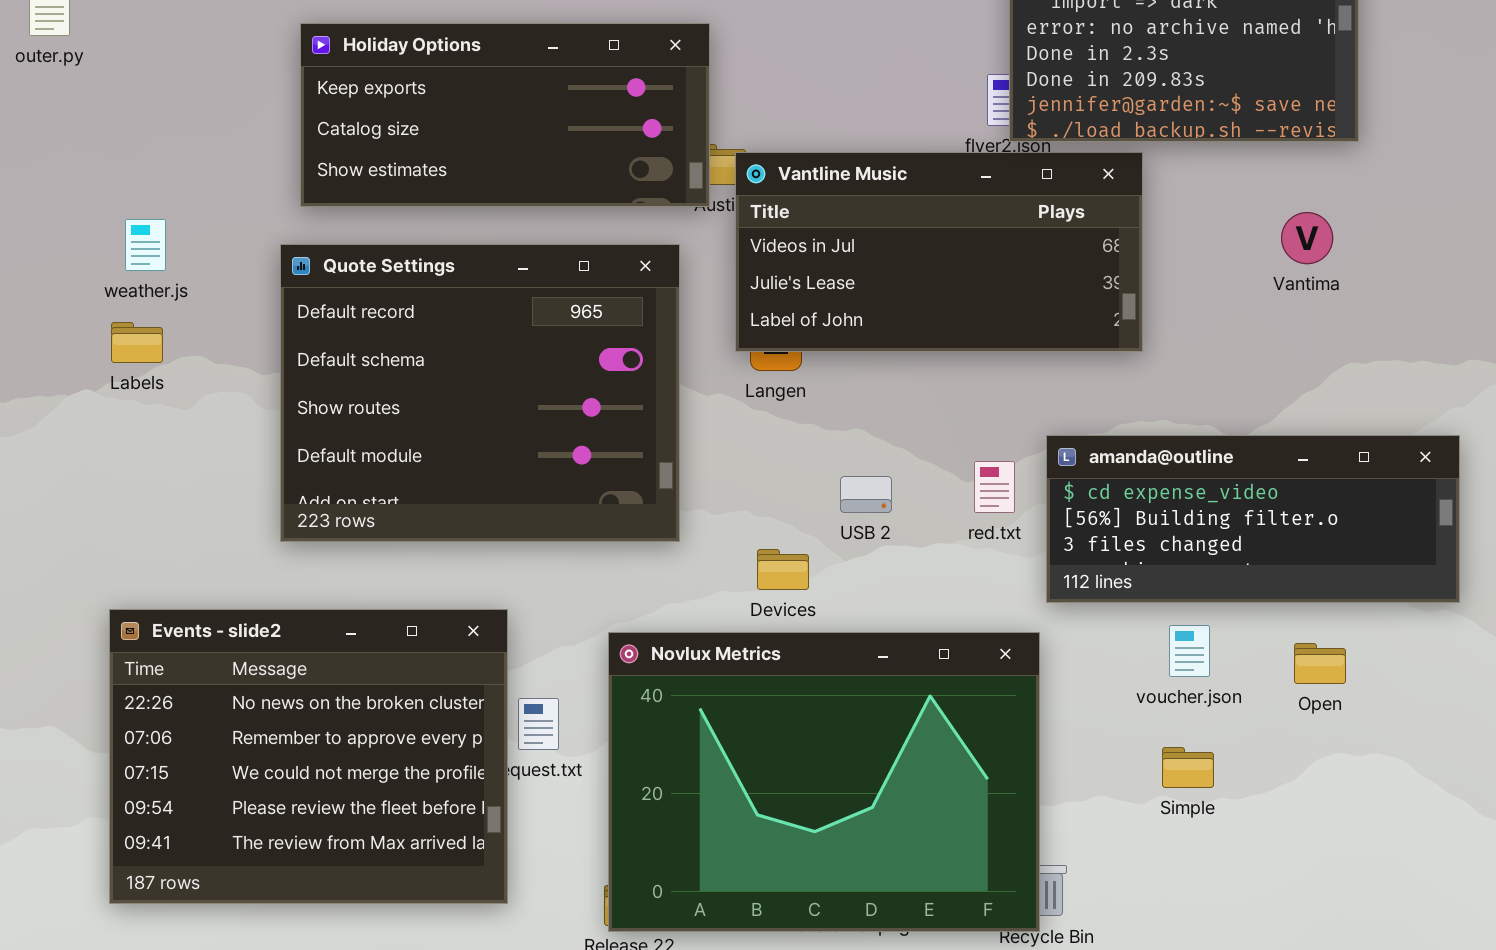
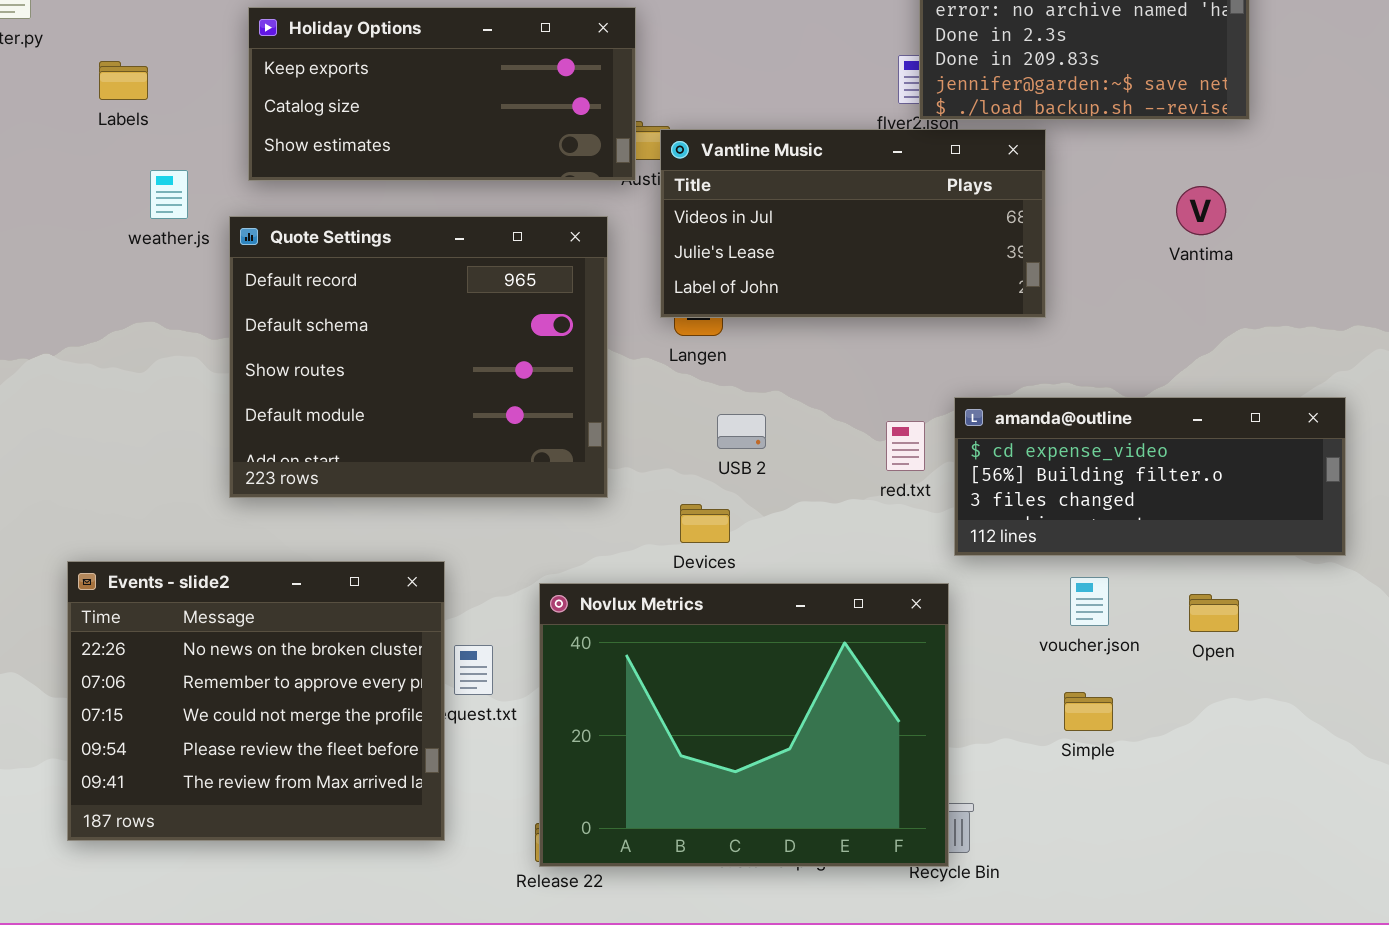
weather.js: [125,219,166,271] -> [150,170,188,219], moved
Labels: [111,322,163,363] -> [99,61,148,100], moved
USB 2: [840,476,892,513] -> [717,414,766,449], moved

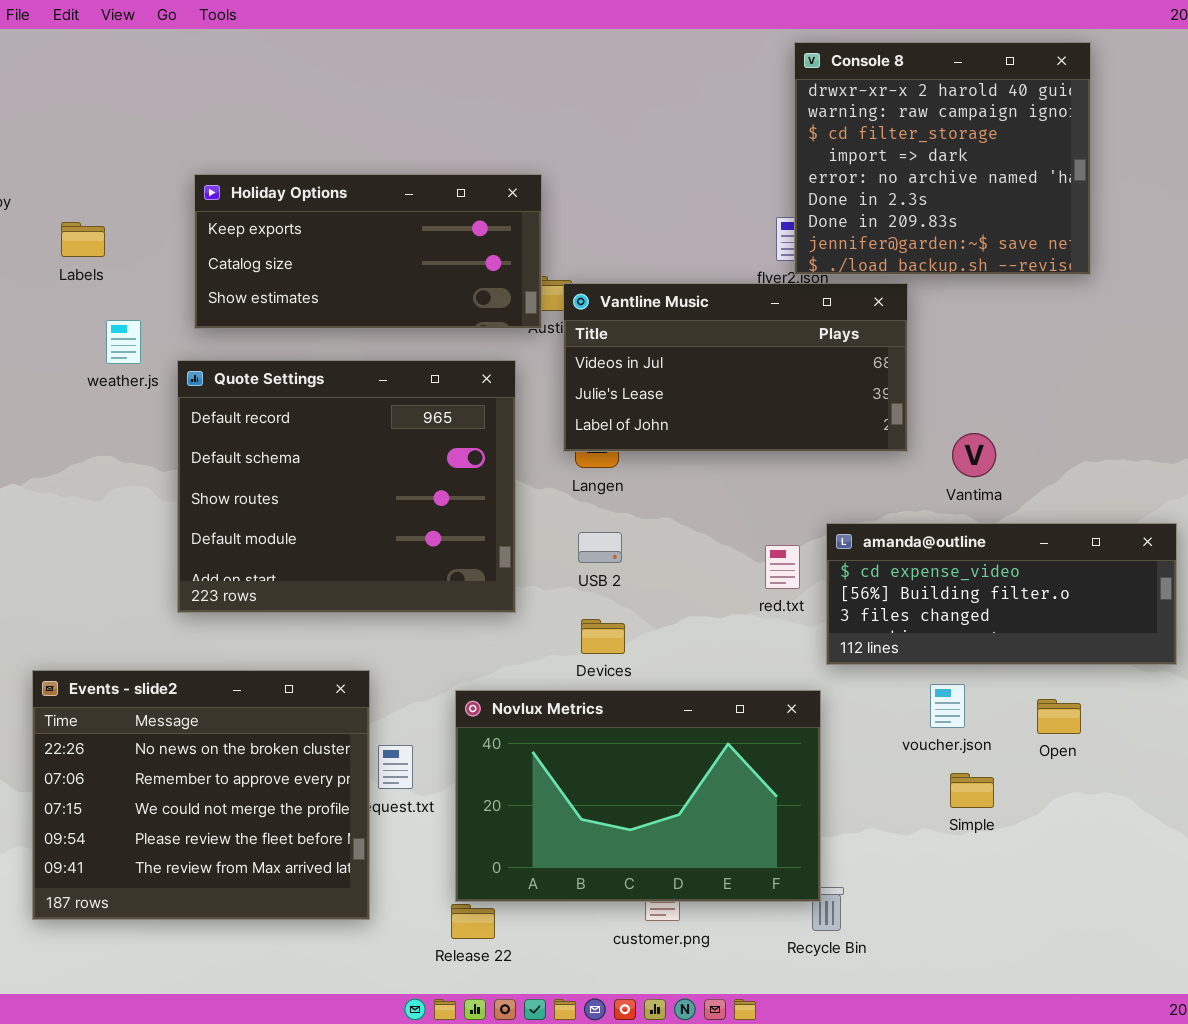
Vantima: [1176,186,1226,235] -> [952,433,996,477], moved
USB 2: [717,414,766,449] -> [578,532,622,563], moved
Novlux Metrics: [539,583,949,867] -> [455,690,821,902], resized
Simple: [1064,692,1113,731] -> [950,773,994,808], moved

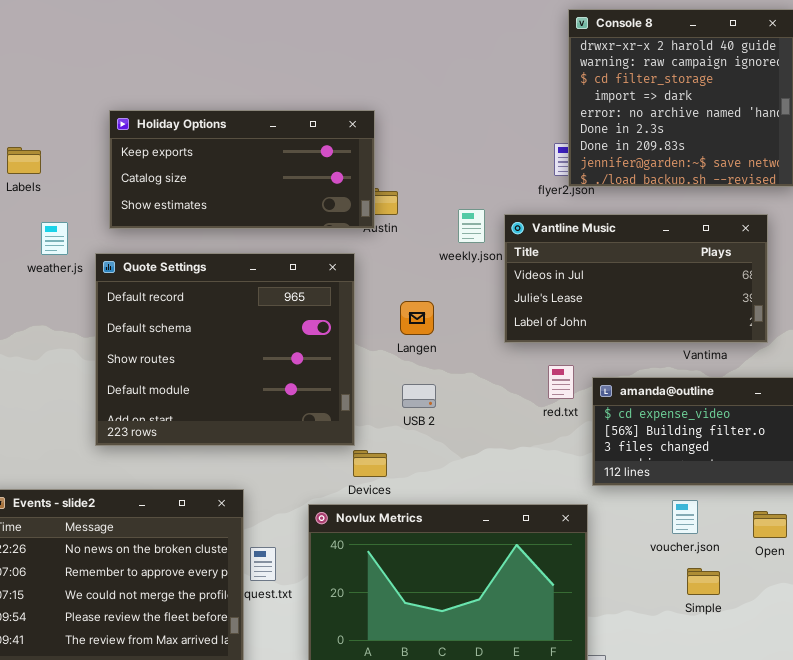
Vantline Music: [563,283,908,452] -> [504,214,768,343], moved
red.txt: [765,545,800,589] -> [548,365,574,399], moved
Devices: [581,619,625,654] -> [353,450,387,477], moved

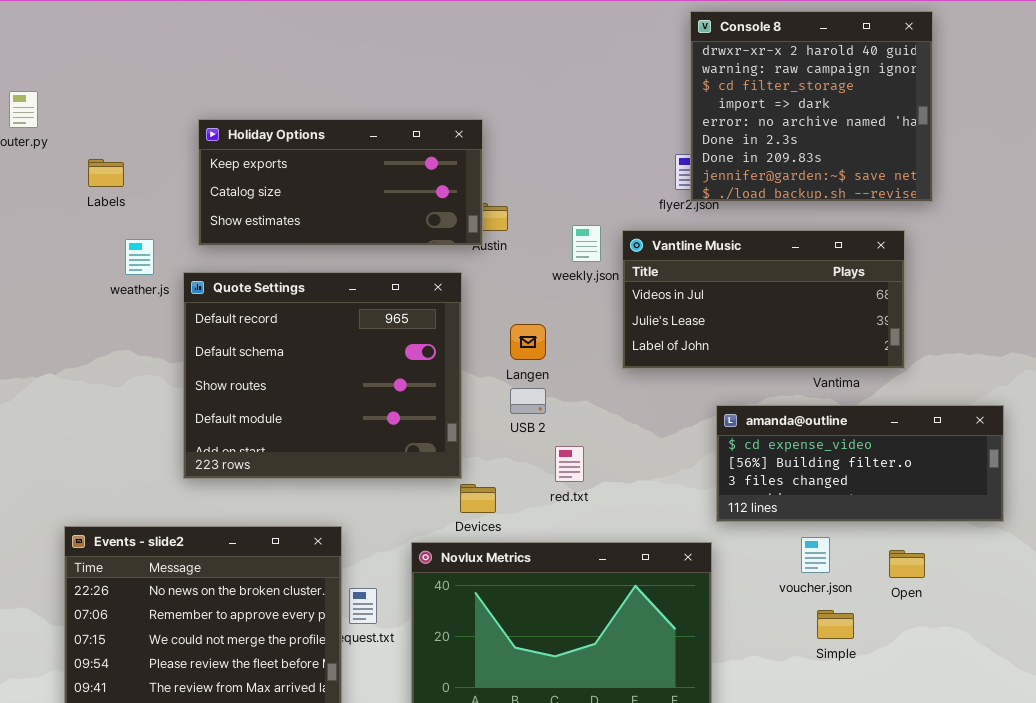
red.txt: [548,365,574,399] -> [555,446,584,482], moved
USB 2: [402,384,436,408] -> [510,388,546,414], moved

